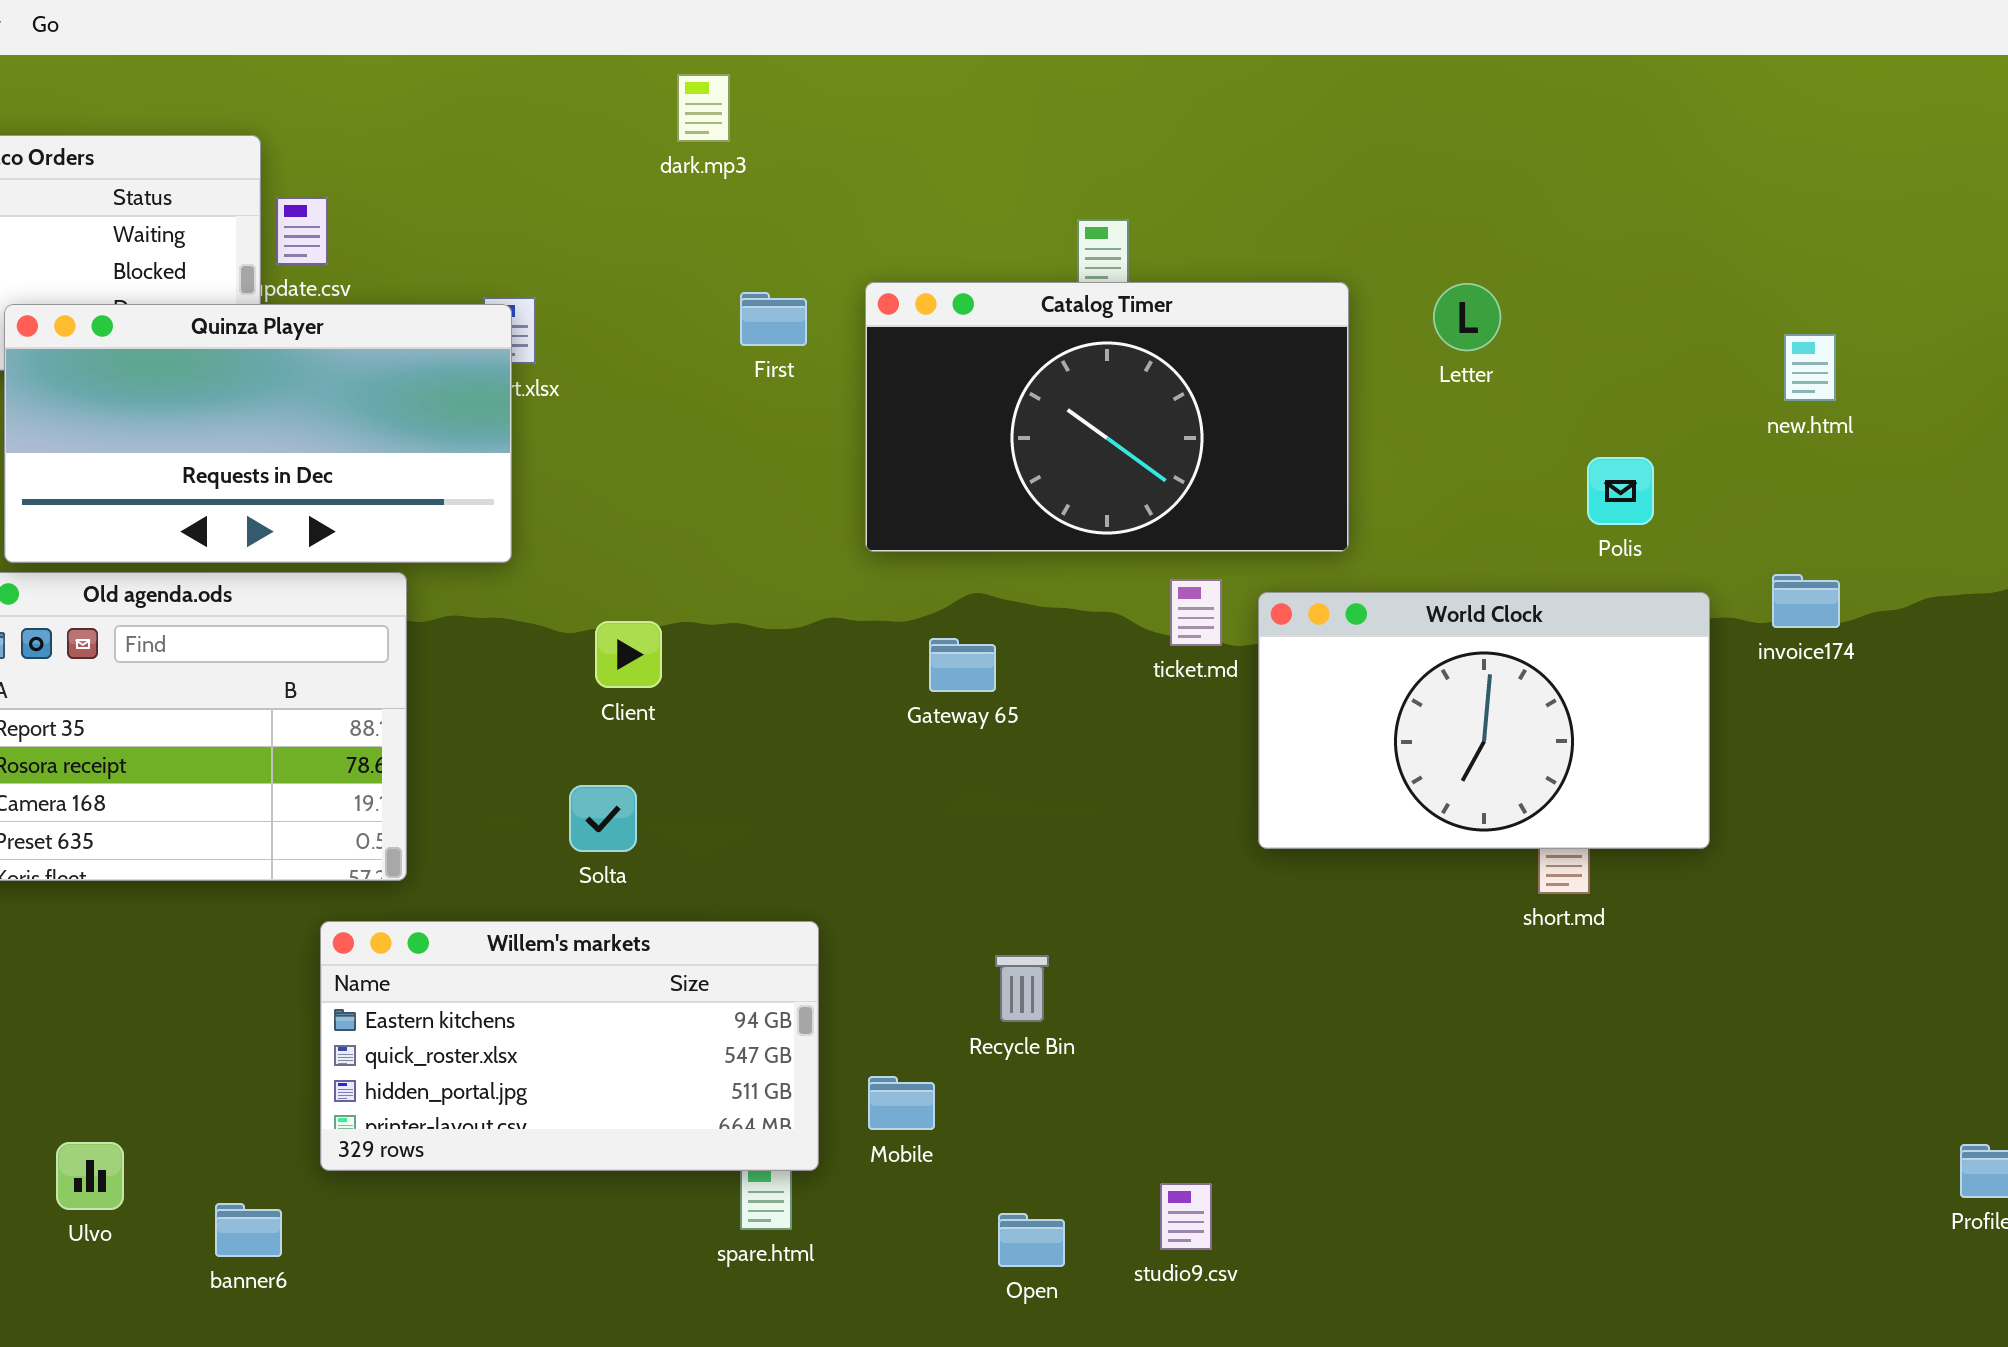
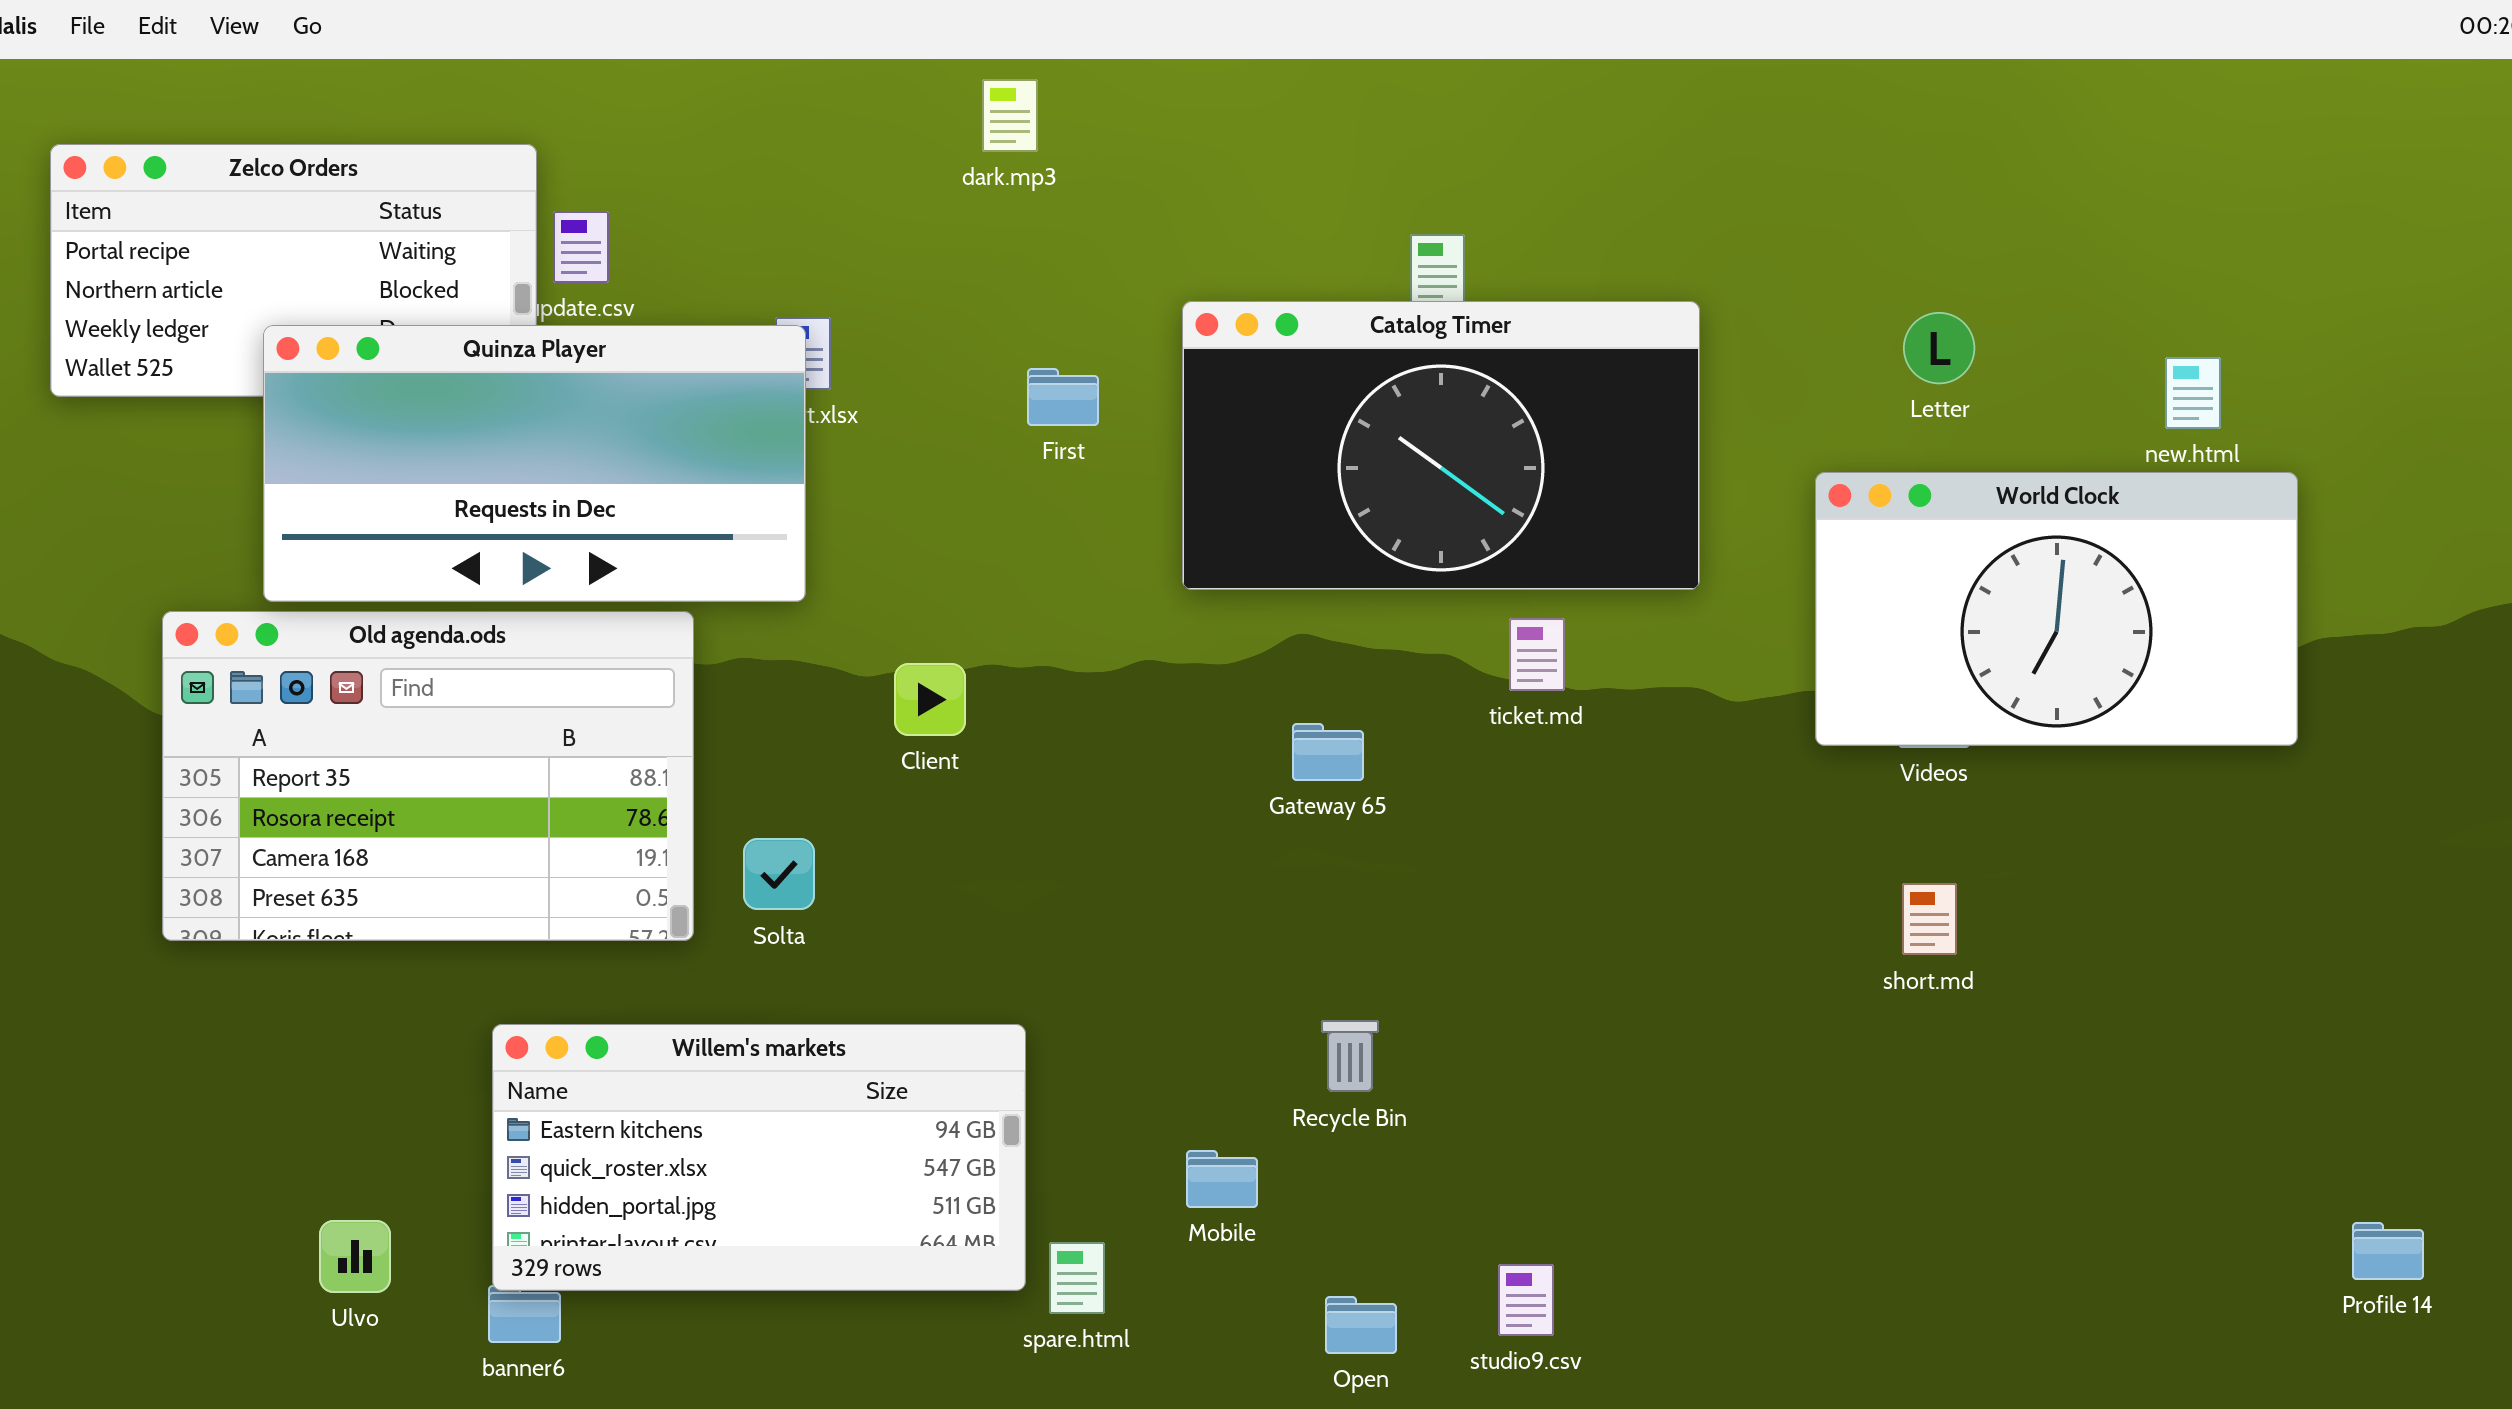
Letter: [1433,283,1501,351] -> [1903,312,1975,384], moved
First: [740,292,807,346] -> [1027,368,1099,426], moved
World Clock: [1258,592,1710,849] -> [1815,472,2298,746], moved
Gateway 65: [929,638,996,692] -> [1292,723,1364,781], moved
Solta: [569,785,637,852] -> [743,838,815,910], moved
Willem's markets: [320,921,819,1171] -> [492,1024,1026,1291], moved

